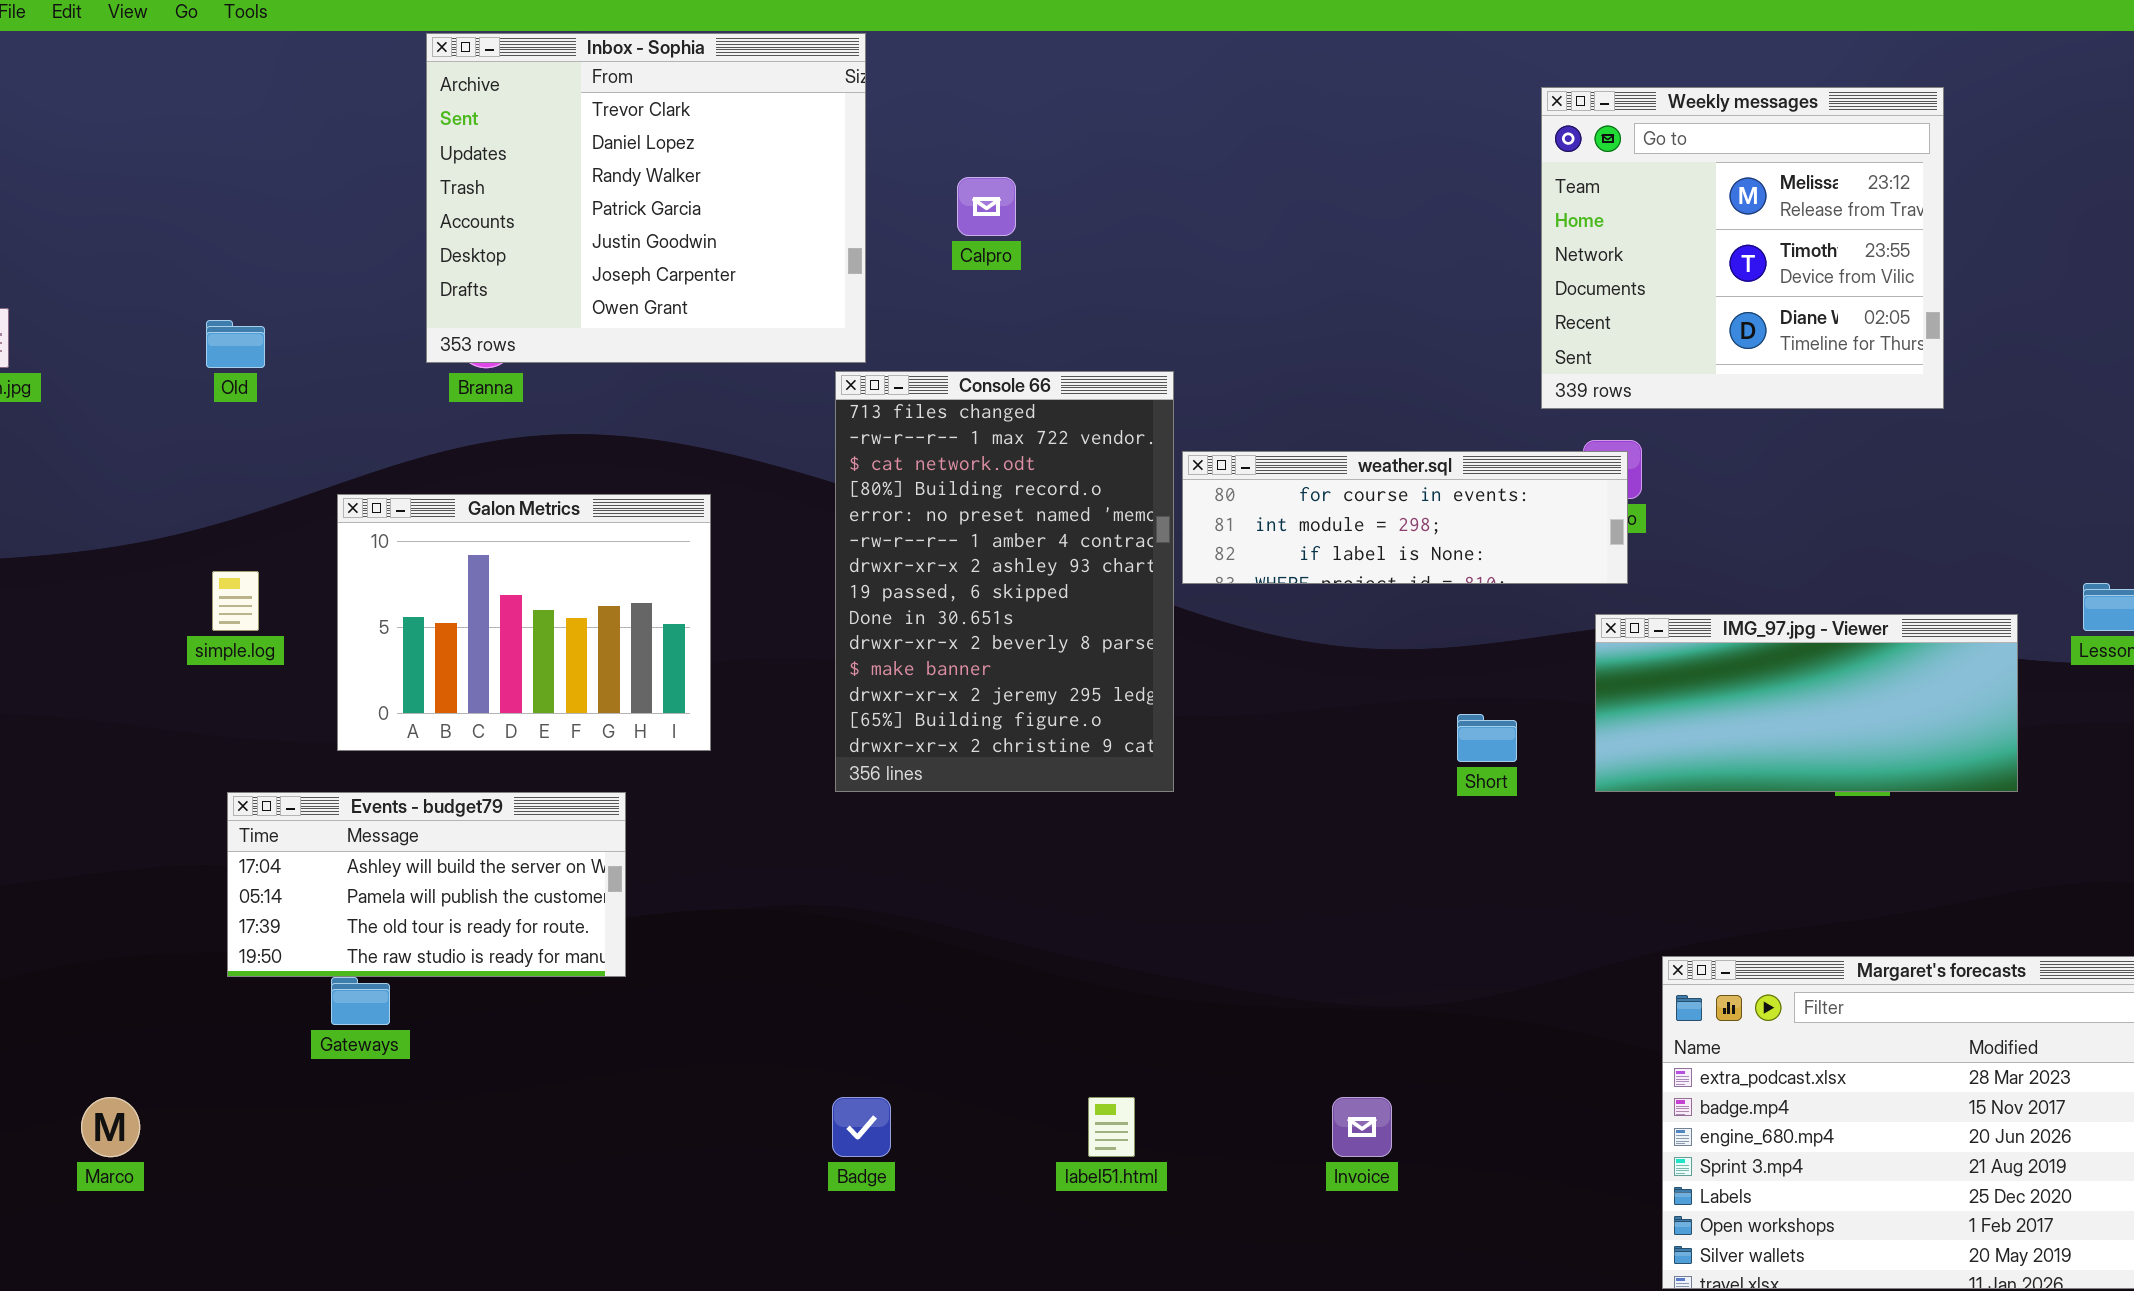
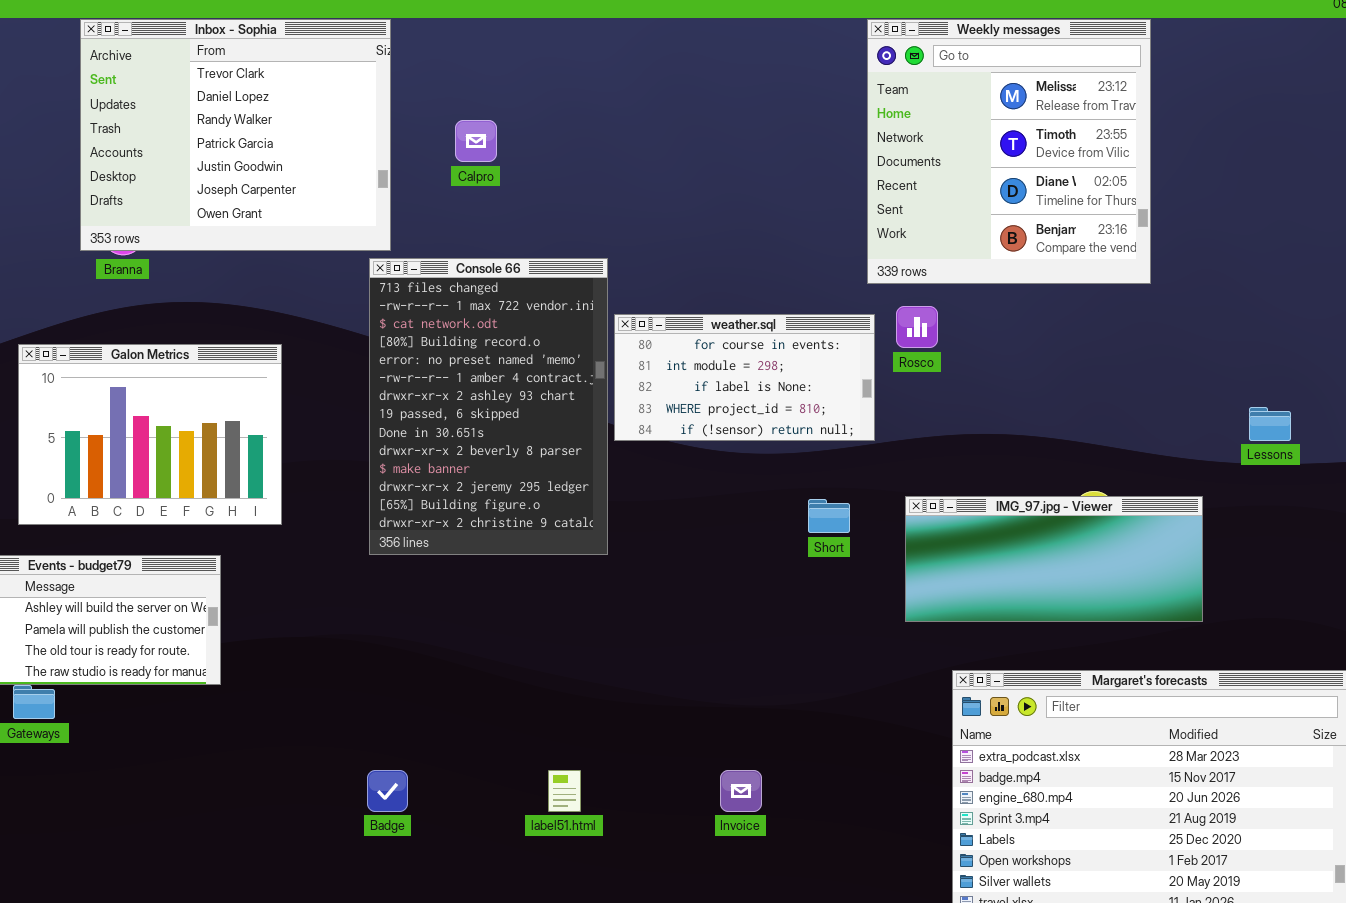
Weekly messages: [1541,87,1944,409] -> [867,19,1151,284], resized
weather.sql: [1182,451,1628,584] -> [614,314,875,441], resized
IMG_97.jpg - Viewer: [1595,614,2018,792] -> [905,496,1203,622], moved

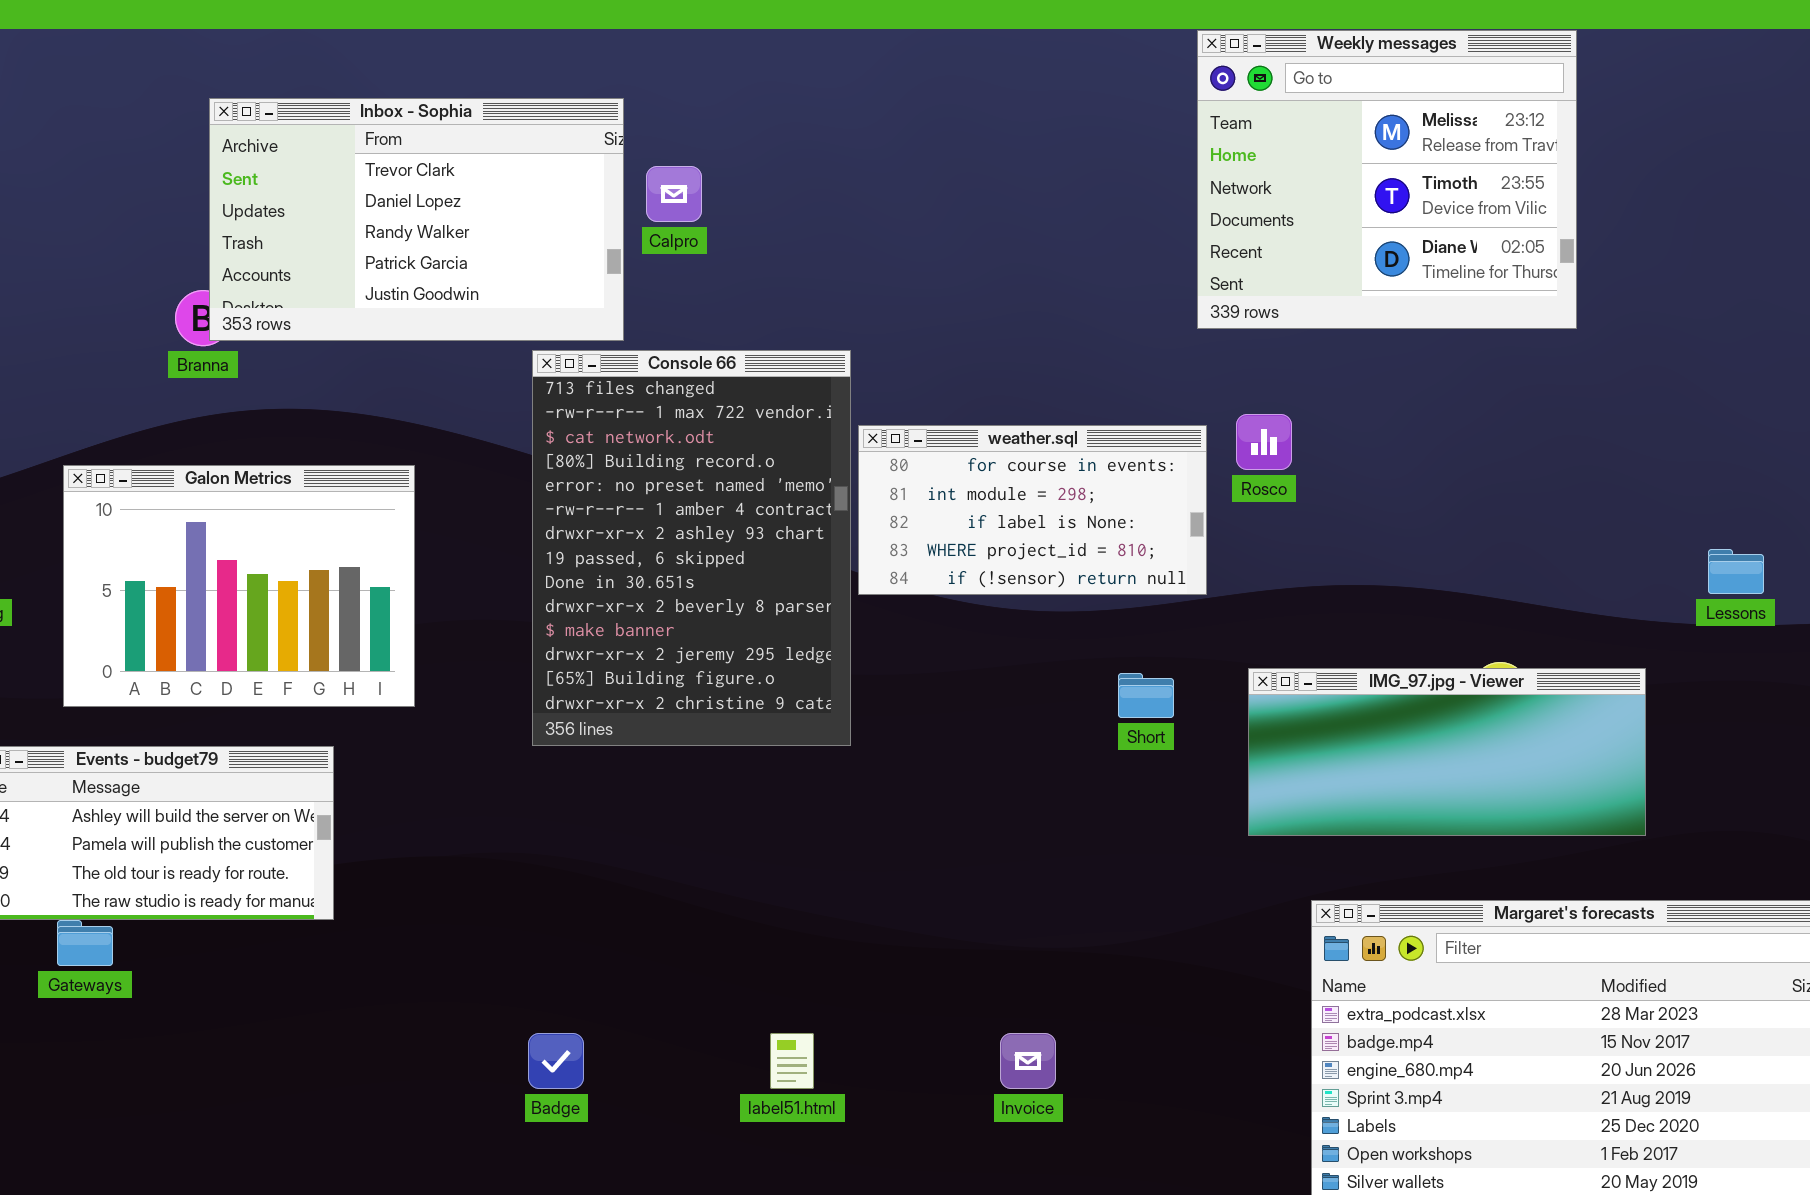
Inbox - Sophia: [80,19,391,251] -> [209,98,624,341], moved, resized
Weekly messages: [867,19,1151,284] -> [1197,30,1577,329], resized

